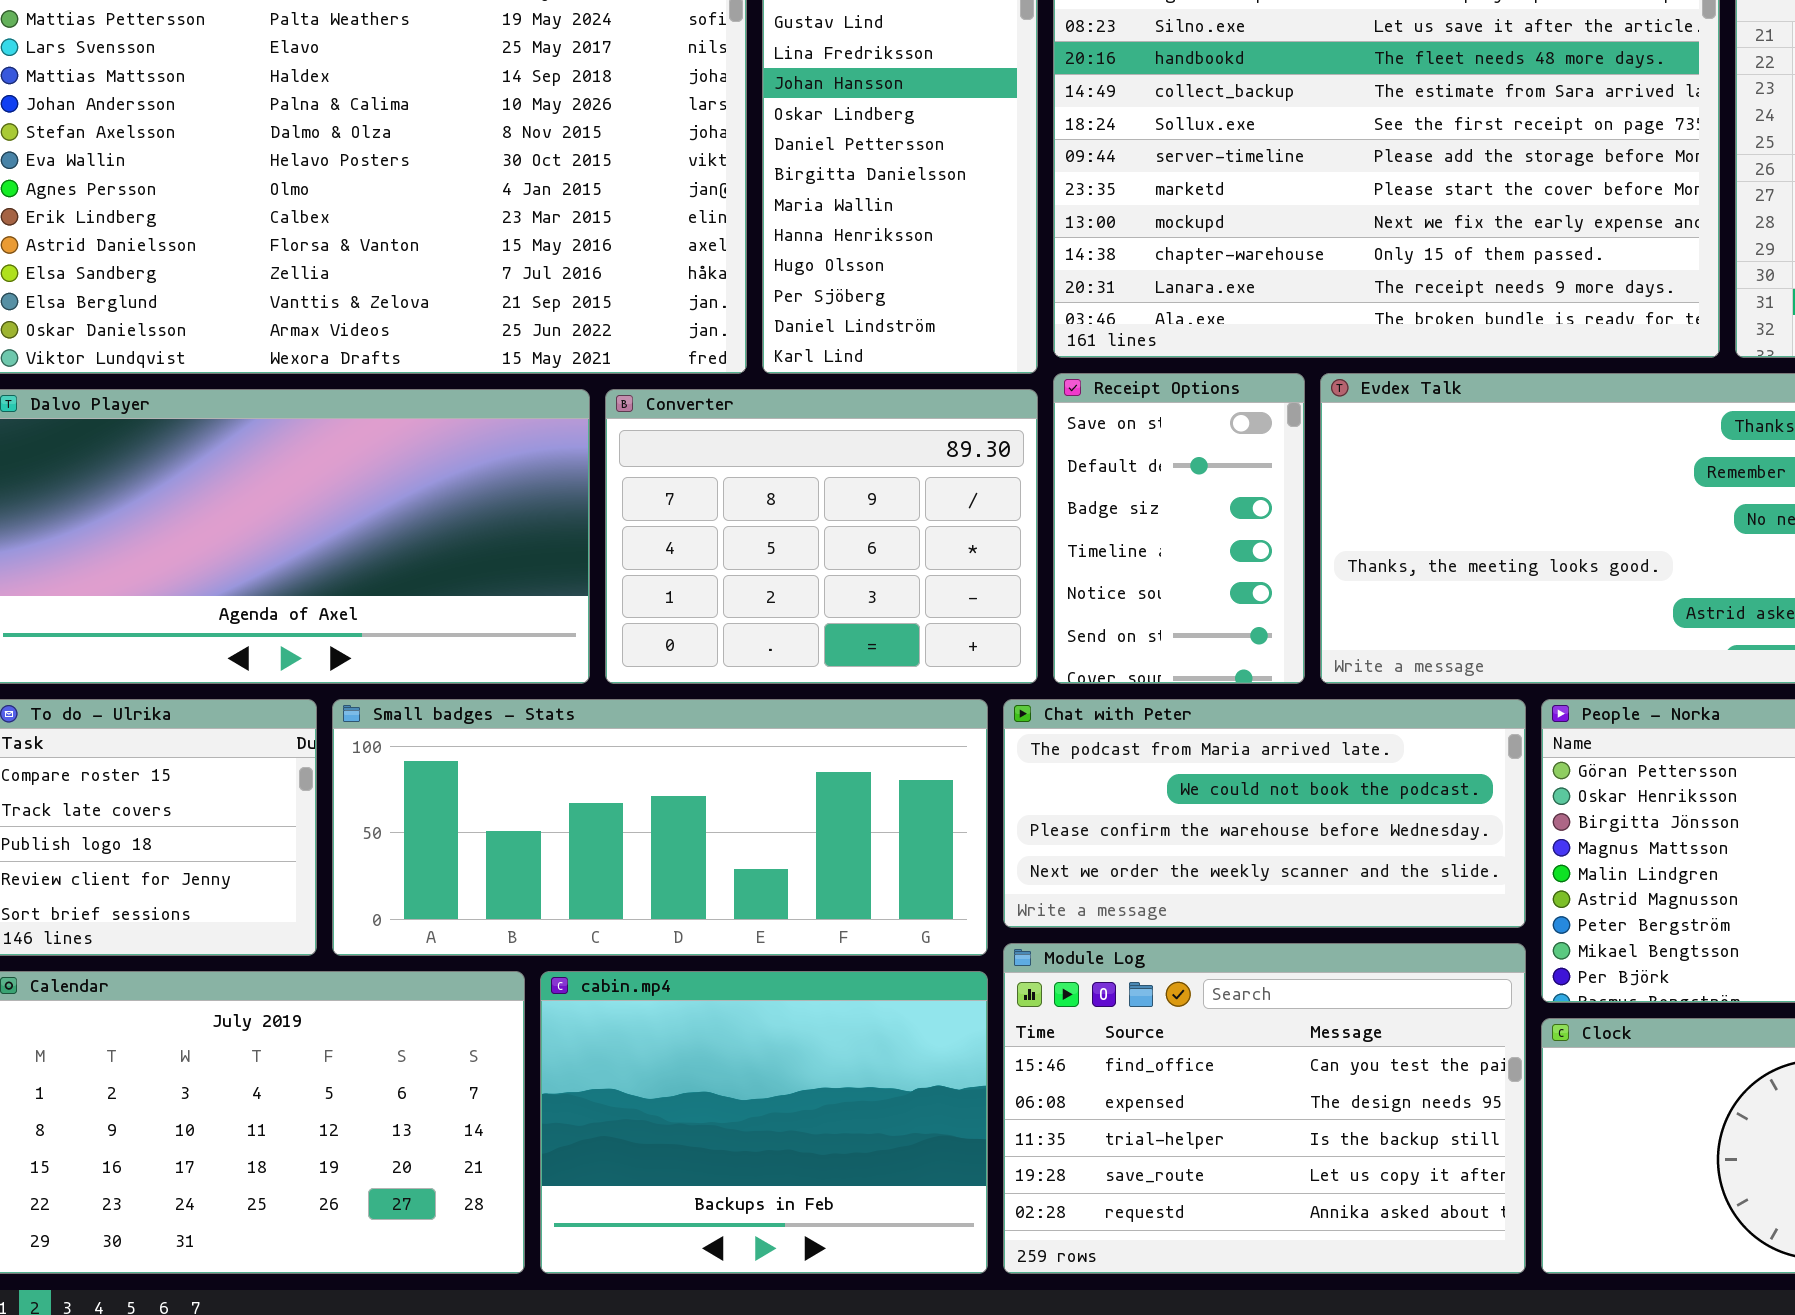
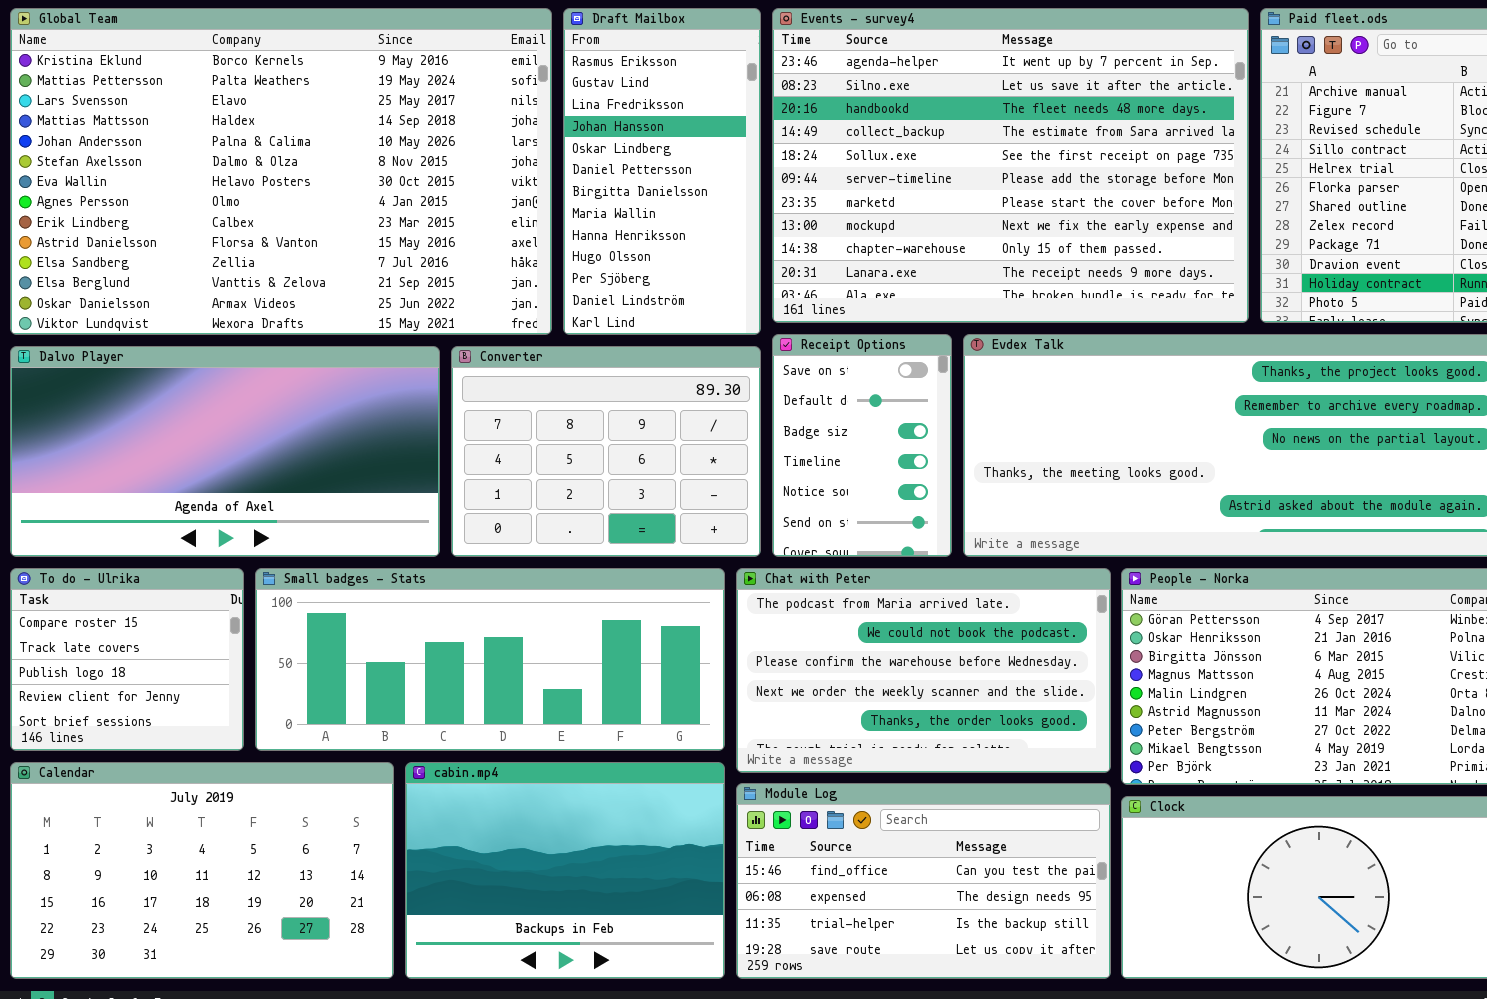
Chat with Peter: [1003,699,1526,928] -> [736,568,1111,773], resized
Module Log: [1003,943,1526,1274] -> [736,783,1111,979], resized

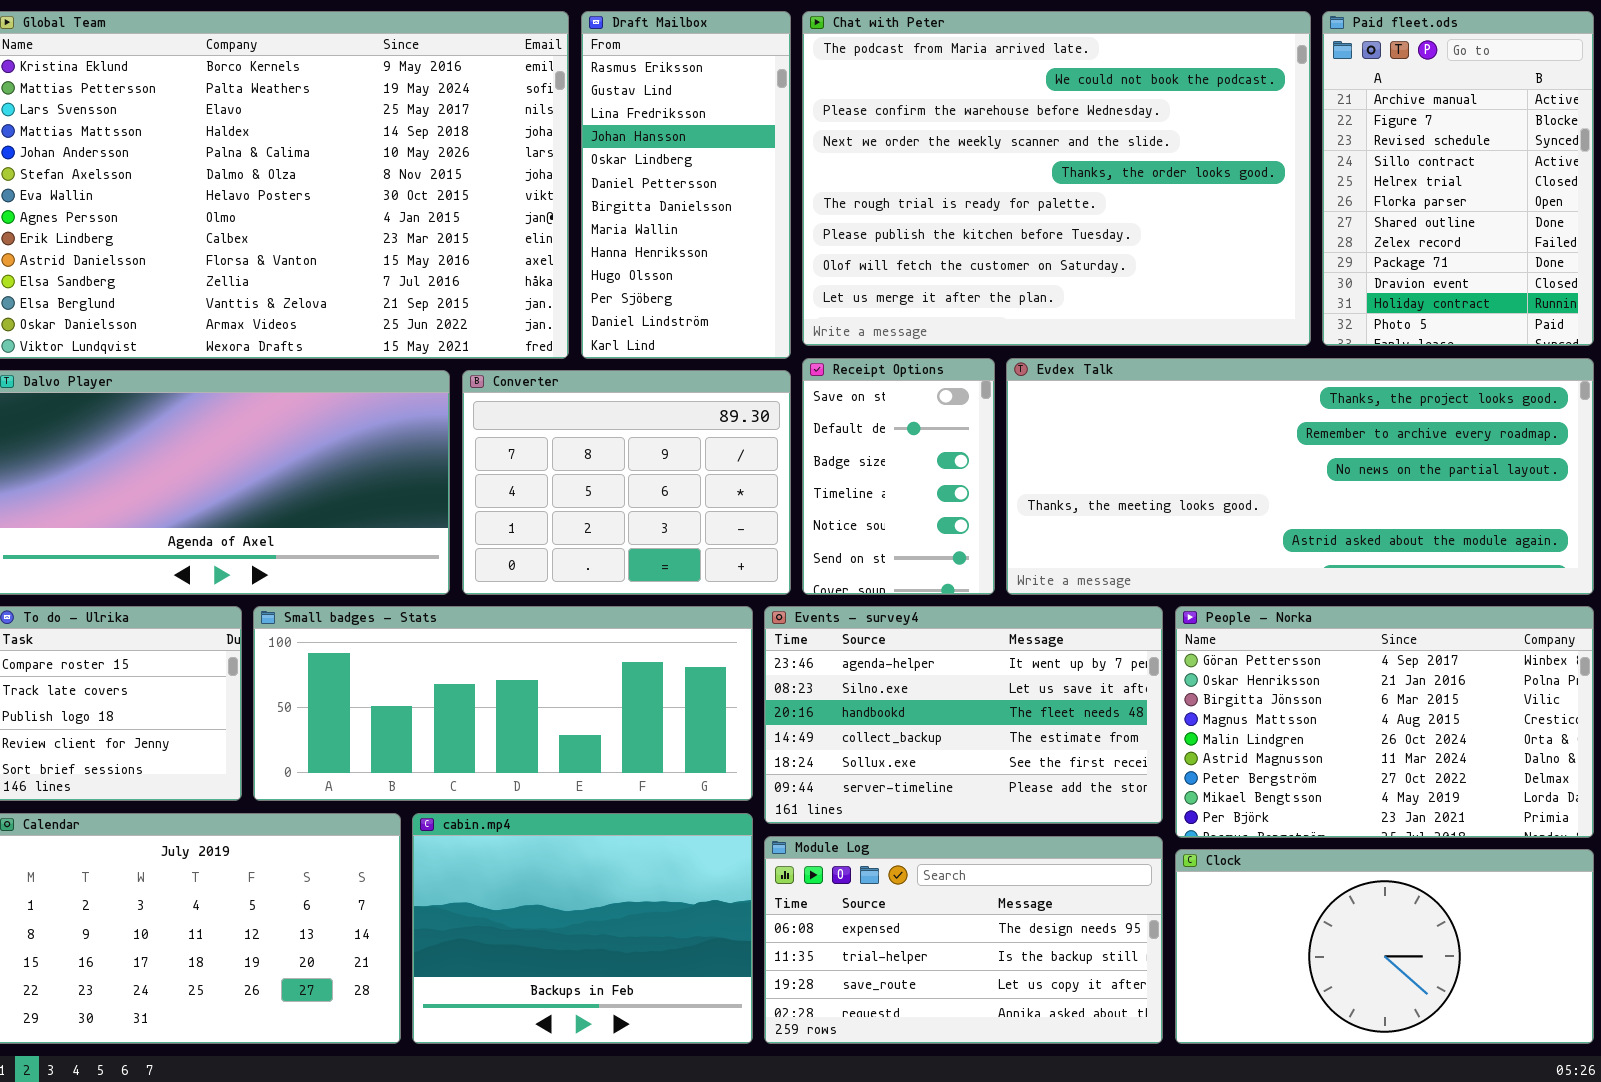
Events - survey4: [772,8,1249,323] -> [764,606,1163,824], moved, resized
Chat with Peter: [736,568,1111,773] -> [802,11,1311,346], moved, resized
Module Log: [736,783,1111,979] -> [764,836,1163,1044], scrolled down 1 row

